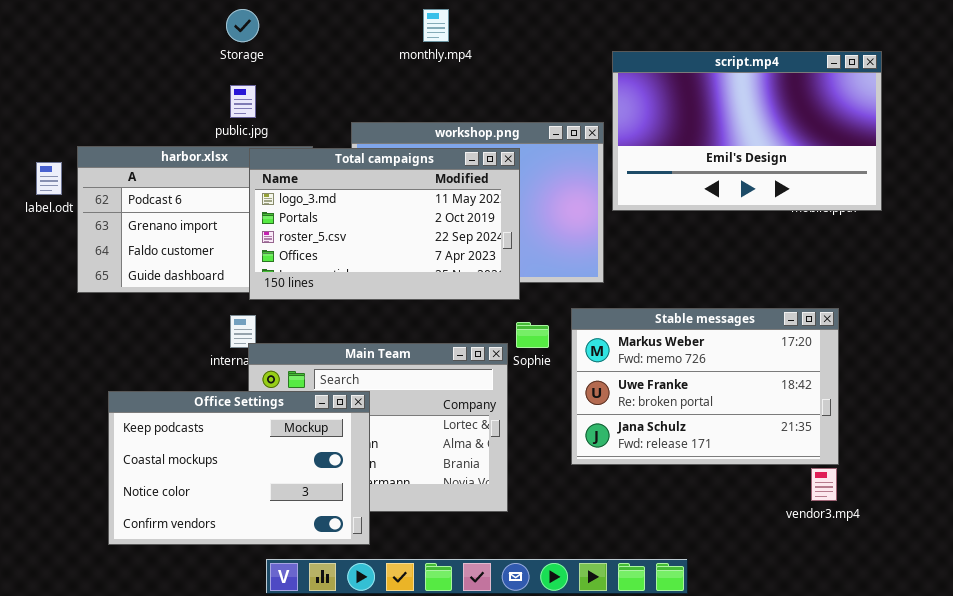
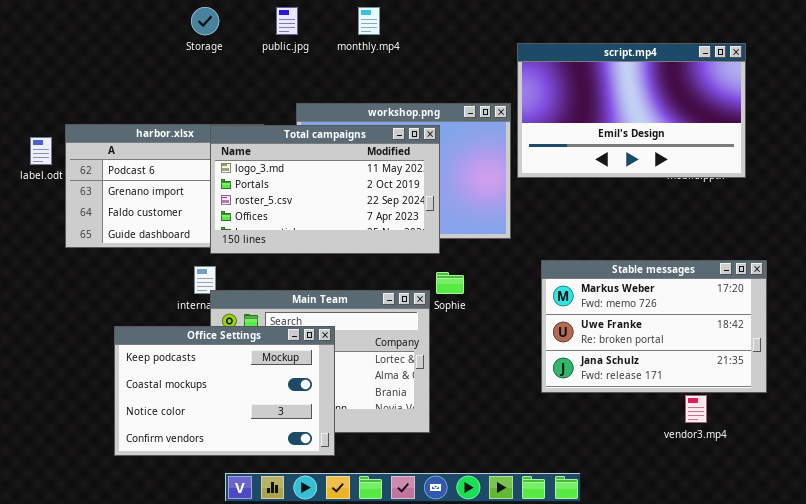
public.jpg: [230,85,256,118] -> [276,7,298,35], moved
Stable messages: [571,308,839,465] -> [541,260,767,393], moved
Office Settings: [108,391,370,545] -> [114,326,335,456], moved

